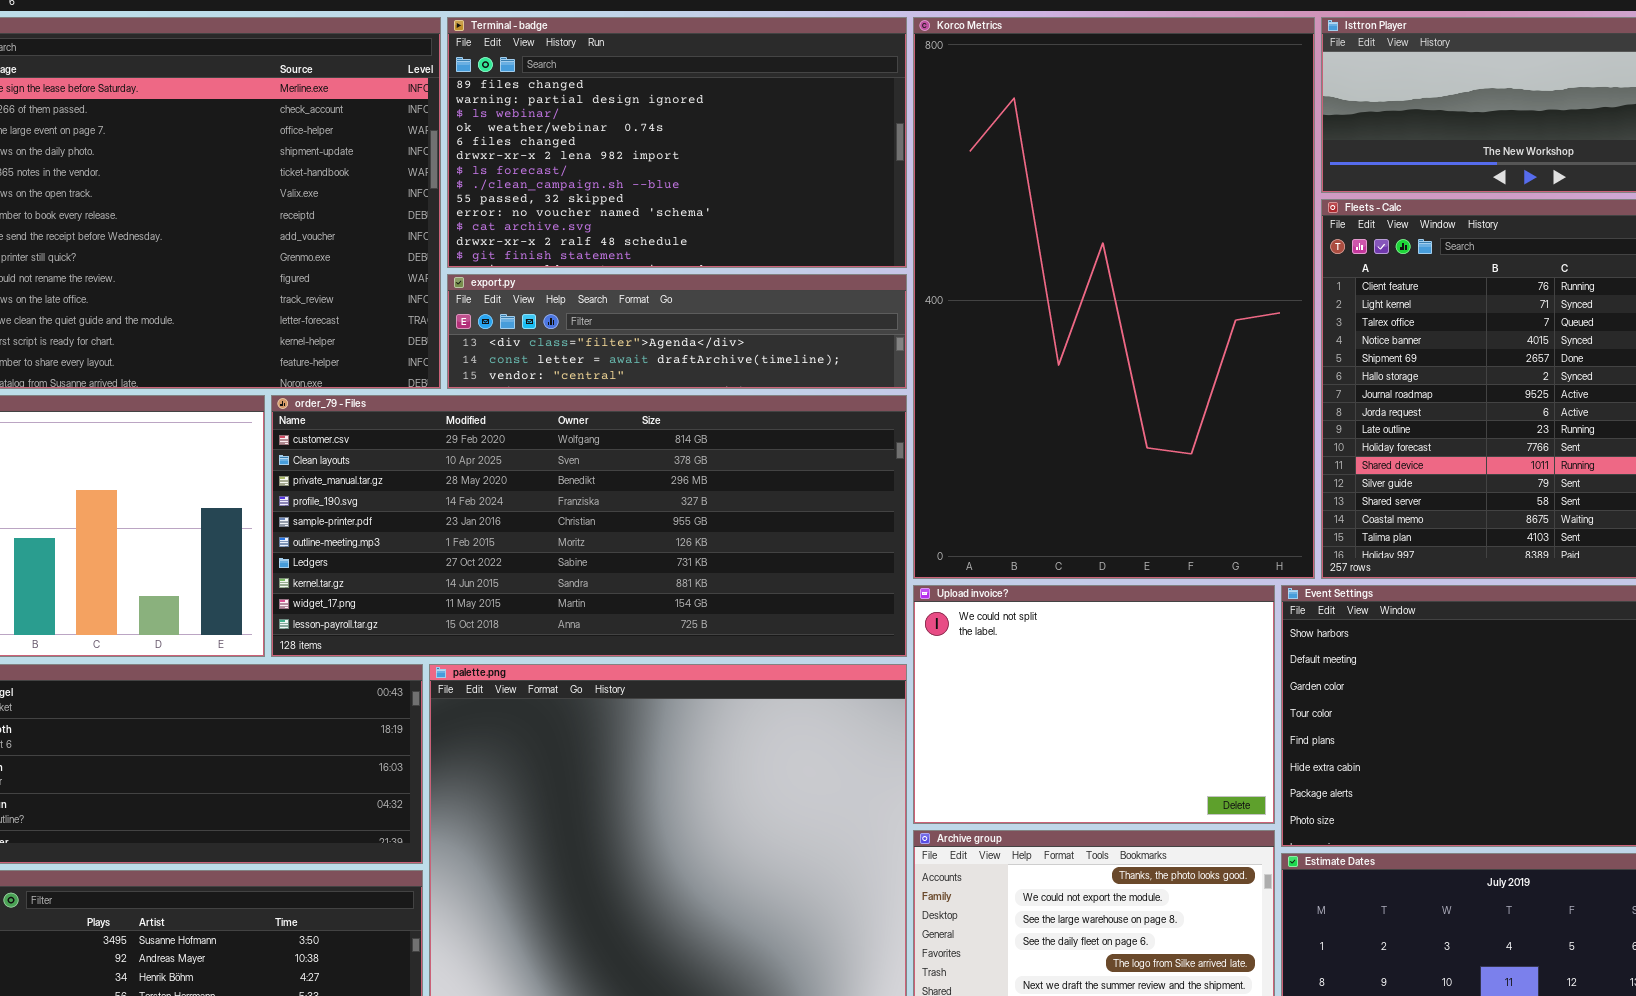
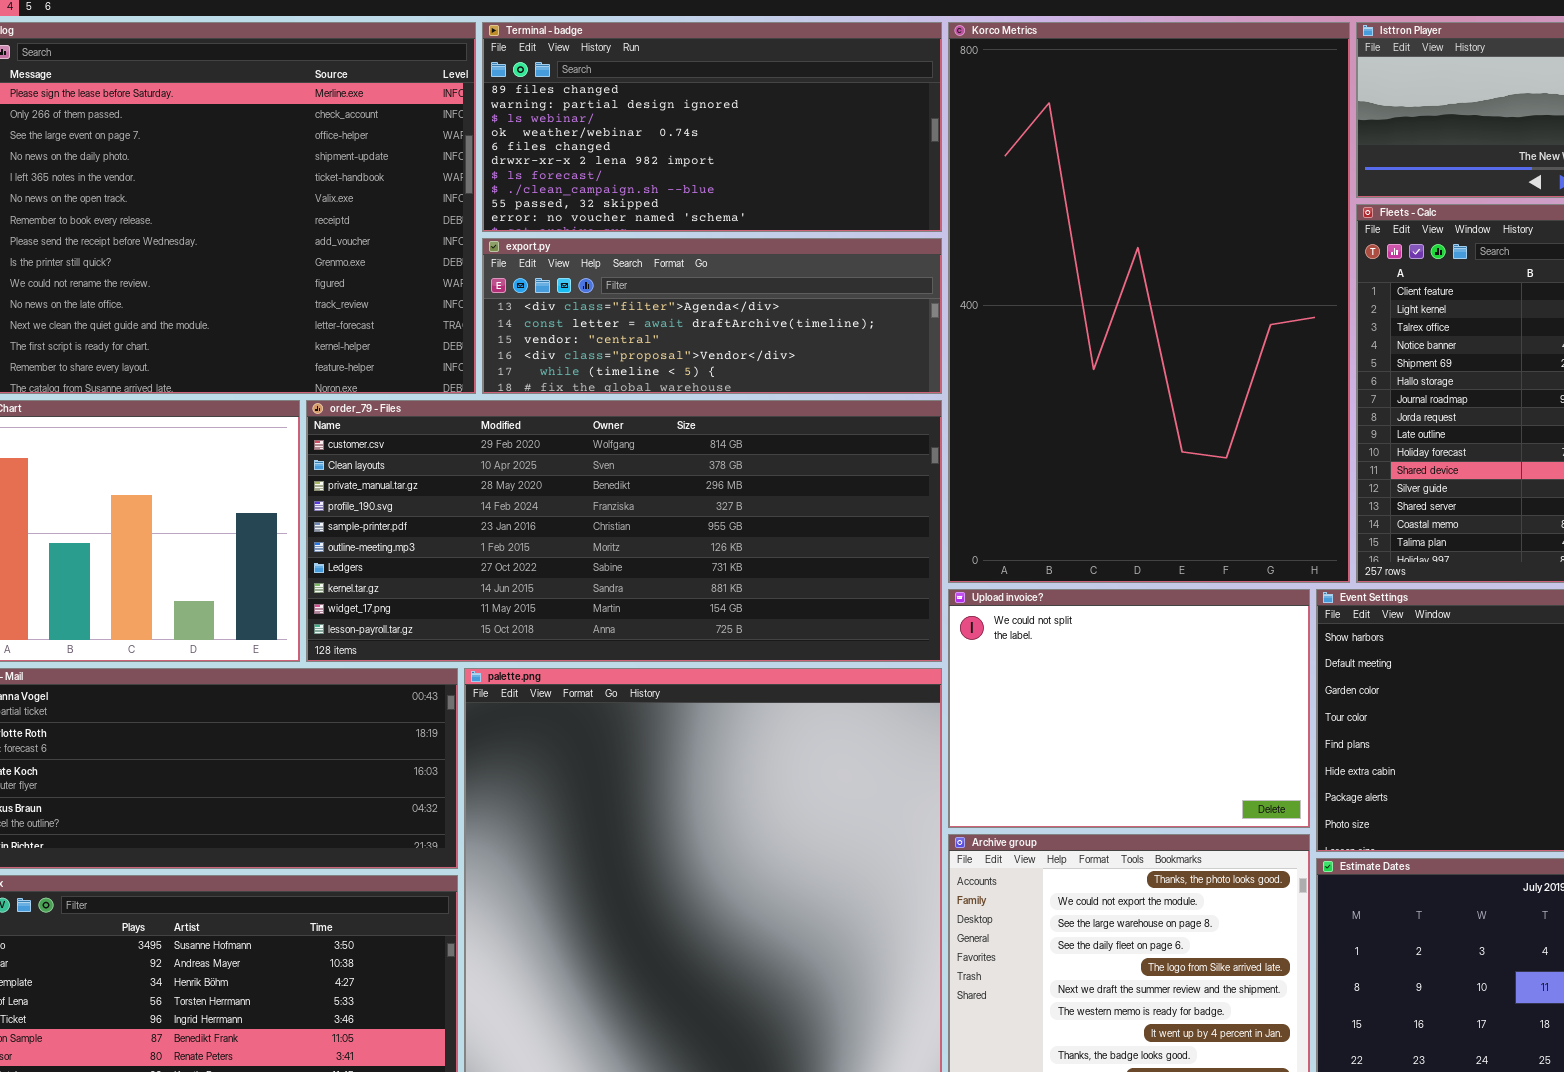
Terminal - badge: [447,17,907,268] -> [482,22,942,232], resized
export.py: [447,274,907,389] -> [482,238,942,394], resized

